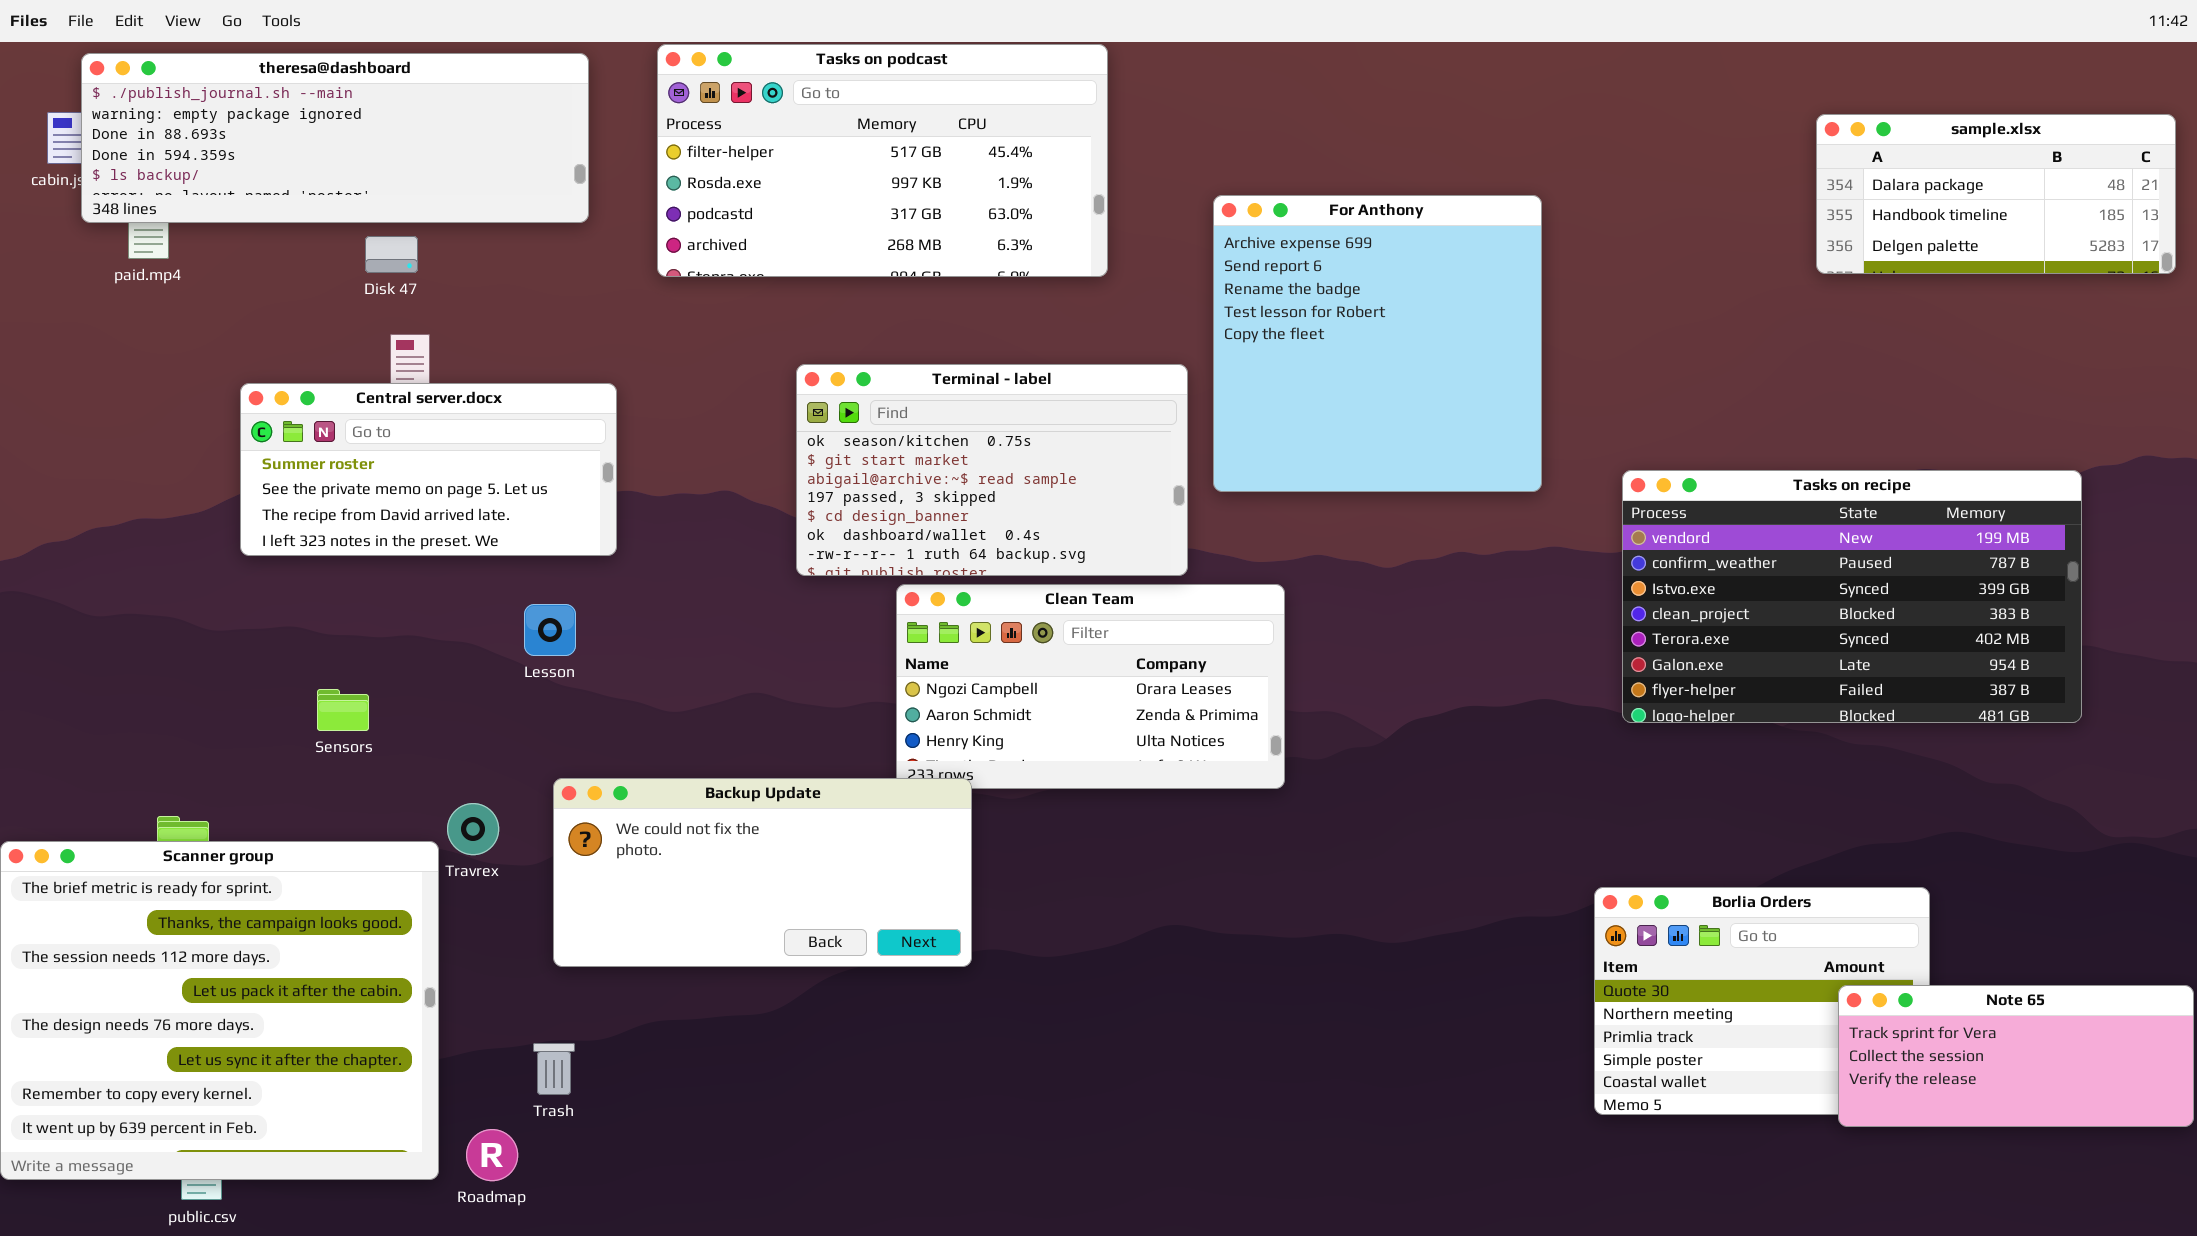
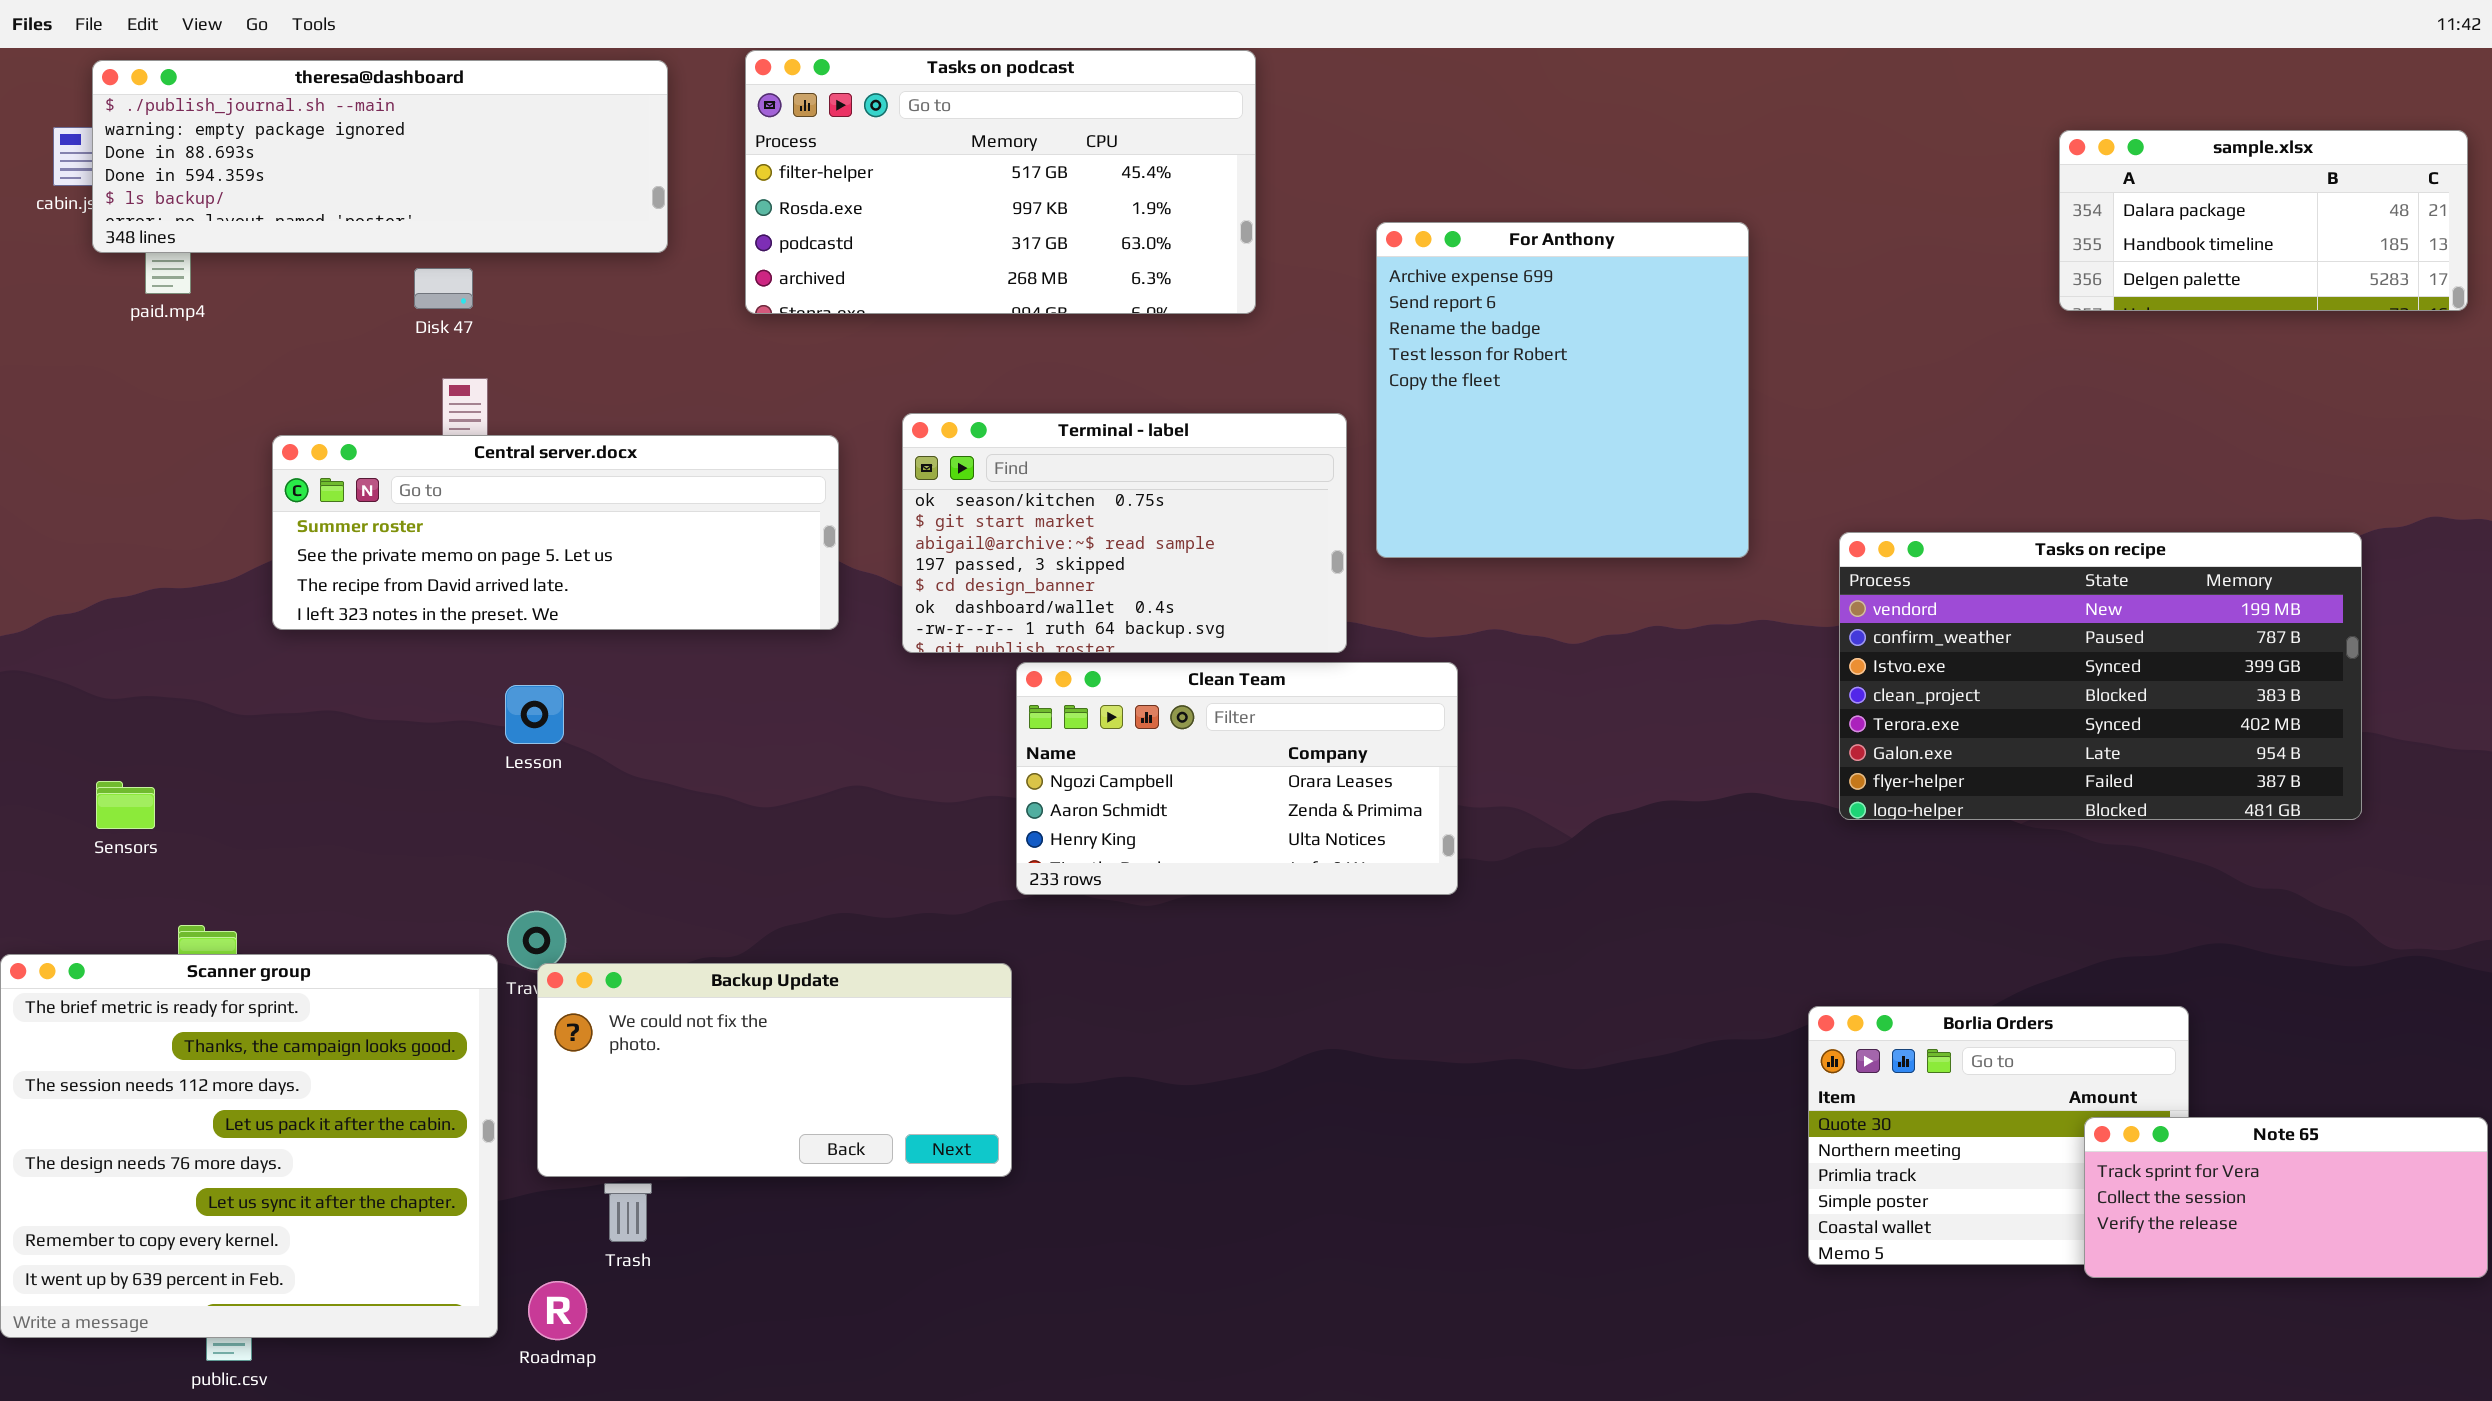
Central server.docx: [240,383,617,556] -> [272,435,839,630], resized
Lesson: [524,604,576,656] -> [505,685,564,744], moved
Sensors: [317,689,369,731] -> [96,781,155,829], moved
Backup Update: [553,778,972,967] -> [537,963,1012,1177], moved

